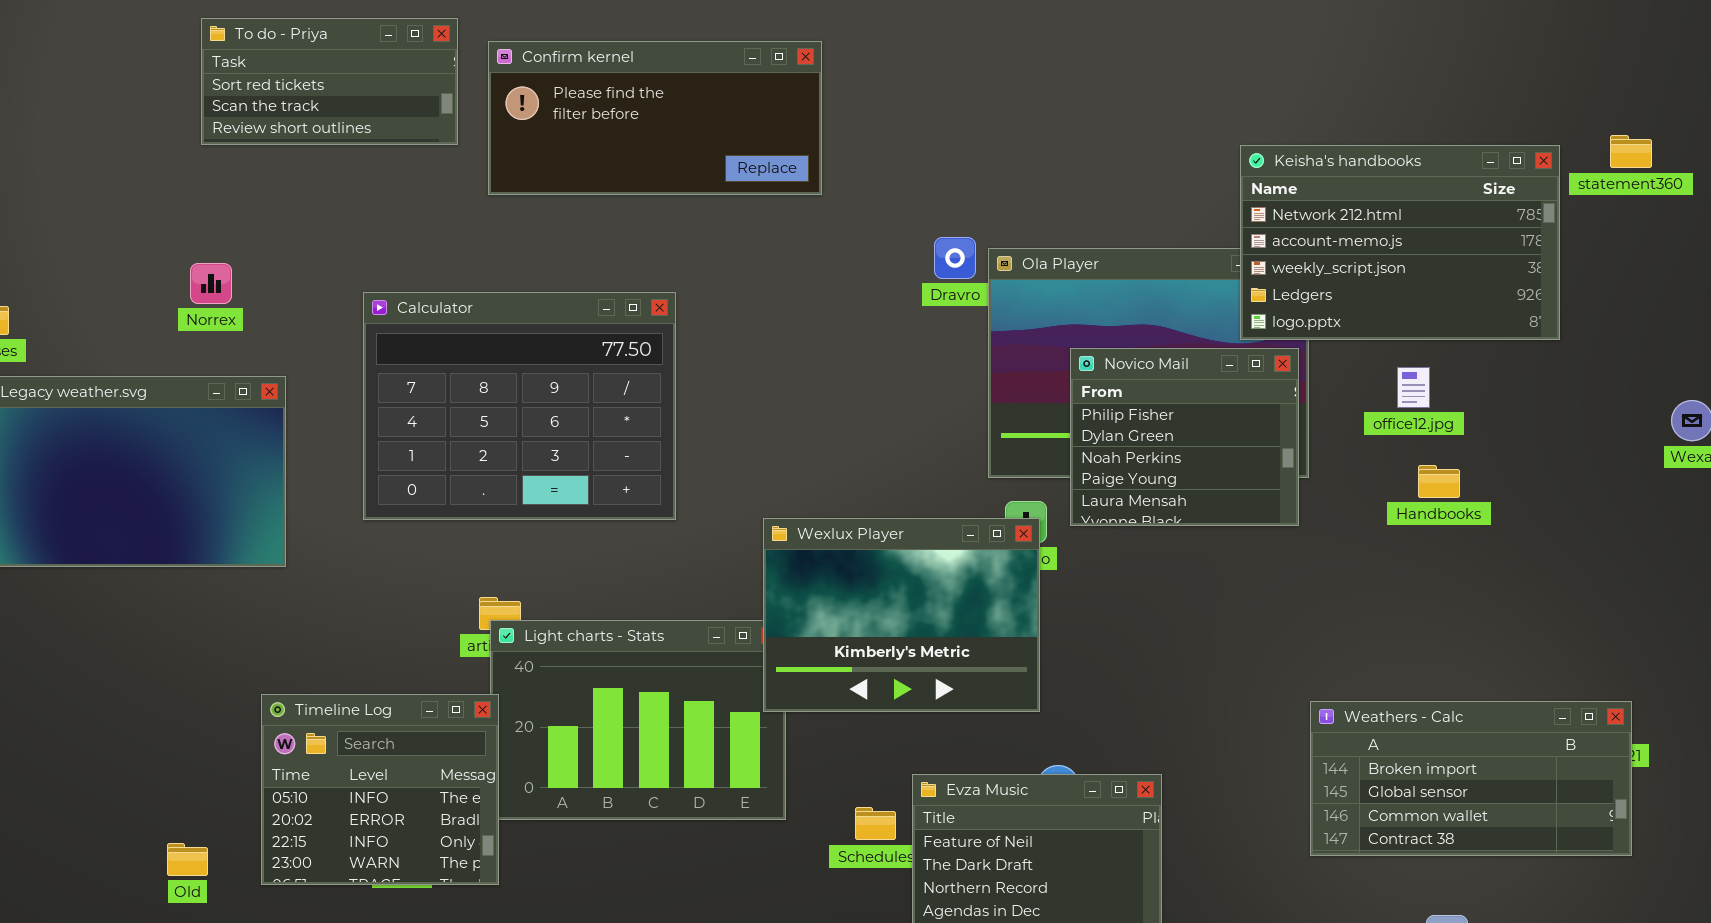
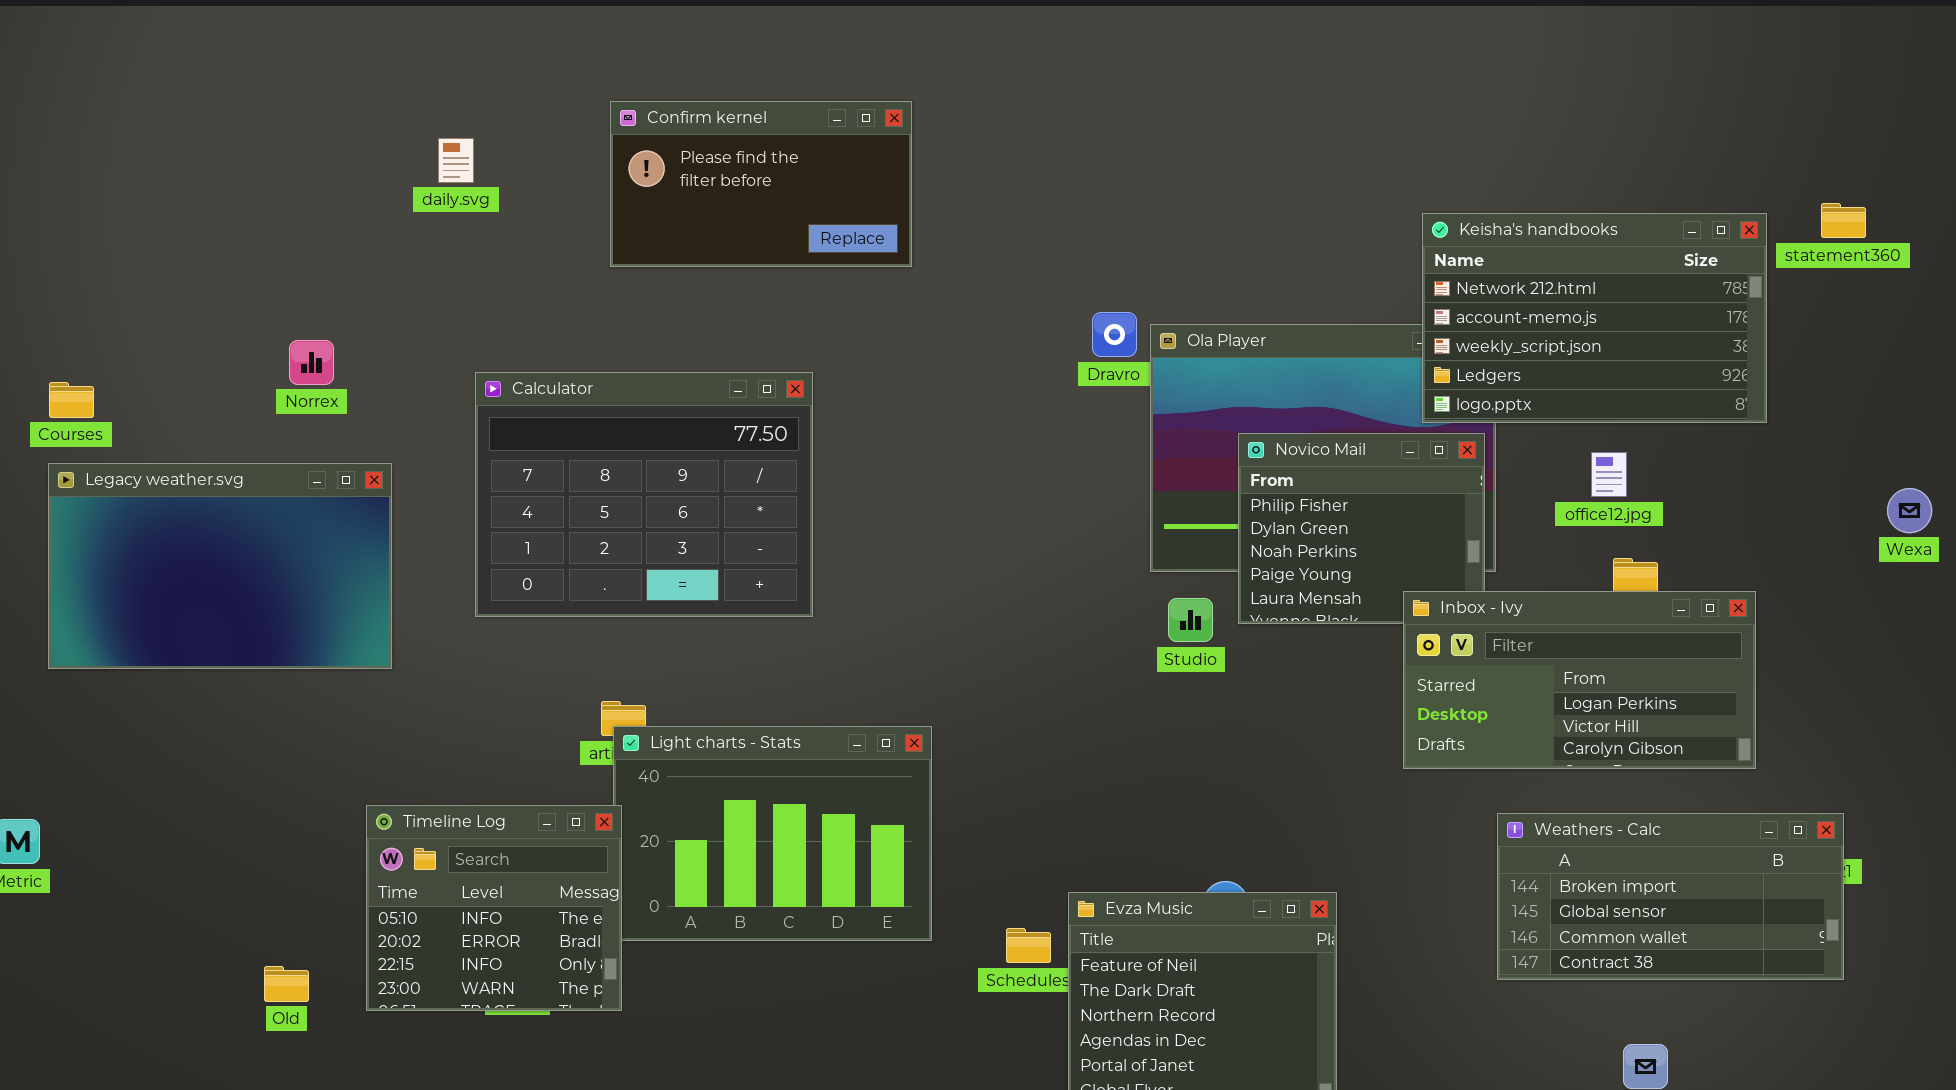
To do - Priya: [201,18,458,145] -> none, closed
Confirm kernel: [488,41,822,195] -> [610,101,912,267], resized
Inbox - Ivy: none -> [1403,591,1756,769], opened
Wexlux Player: [763,518,1040,712] -> none, closed

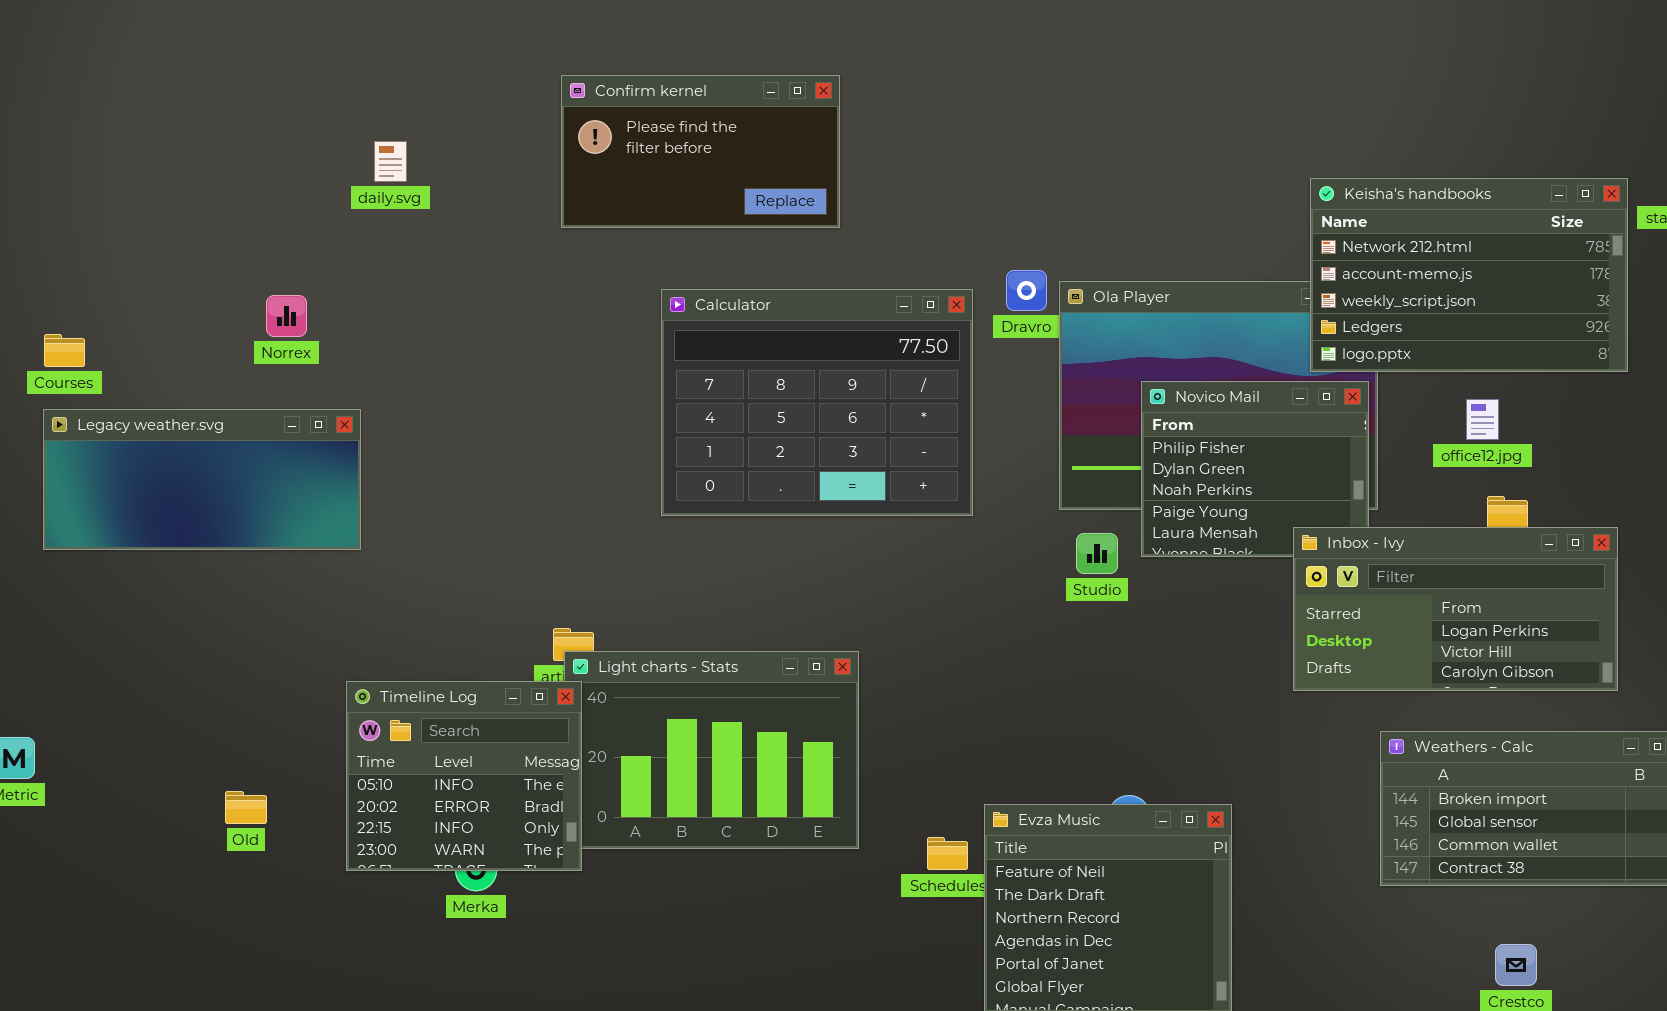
daily.svg: [438,138,474,183] -> [374,141,407,182], moved
Calculator: [475,372,813,617] -> [661,289,973,516], moved
Legacy weather.svg: [48,463,392,669] -> [43,409,361,550], resized
Timeline Log: [366,805,622,1011] -> [346,681,582,871], moved
Old: [264,966,309,1002] -> [225,791,267,824], moved

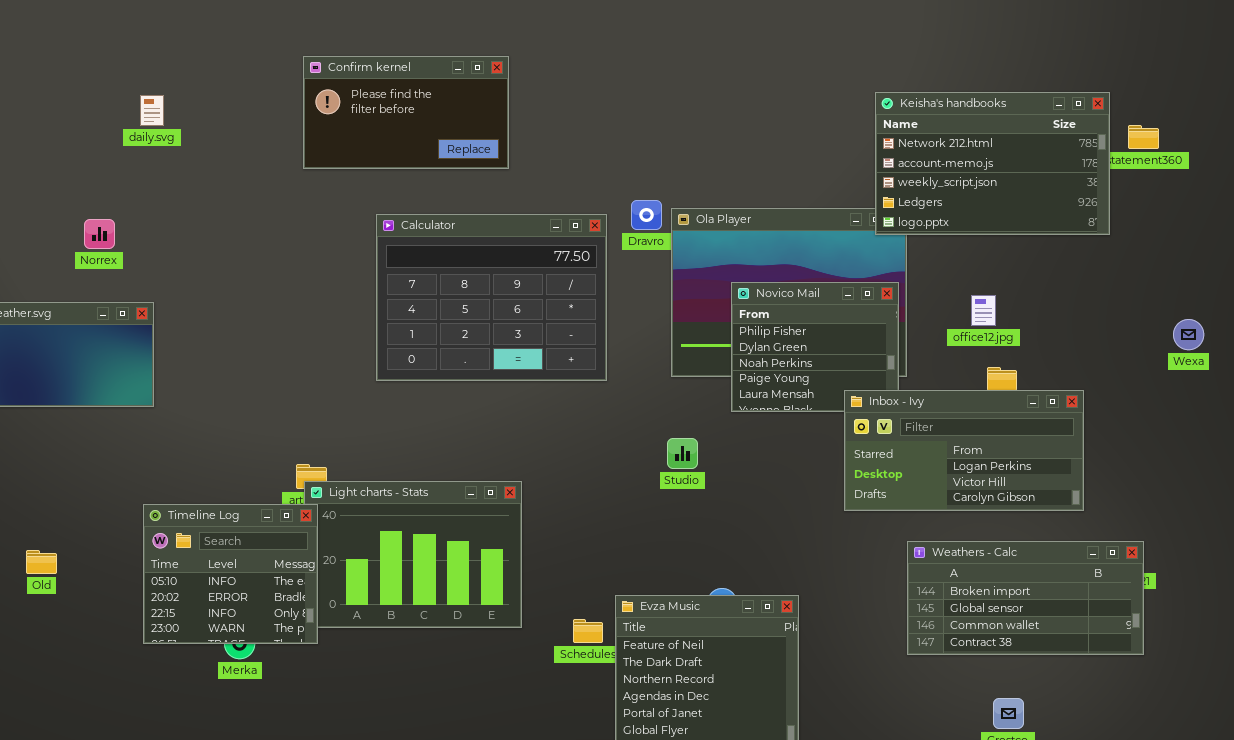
daily.svg: [374,141,407,182] -> [140,95,164,126], moved
Keisha's handbooks: [1310,178,1628,372] -> [875,92,1110,235], moved
Studio: [1076,533,1118,574] -> [667,438,698,469], moved
Old: [225,791,267,824] -> [26,550,57,574], moved

